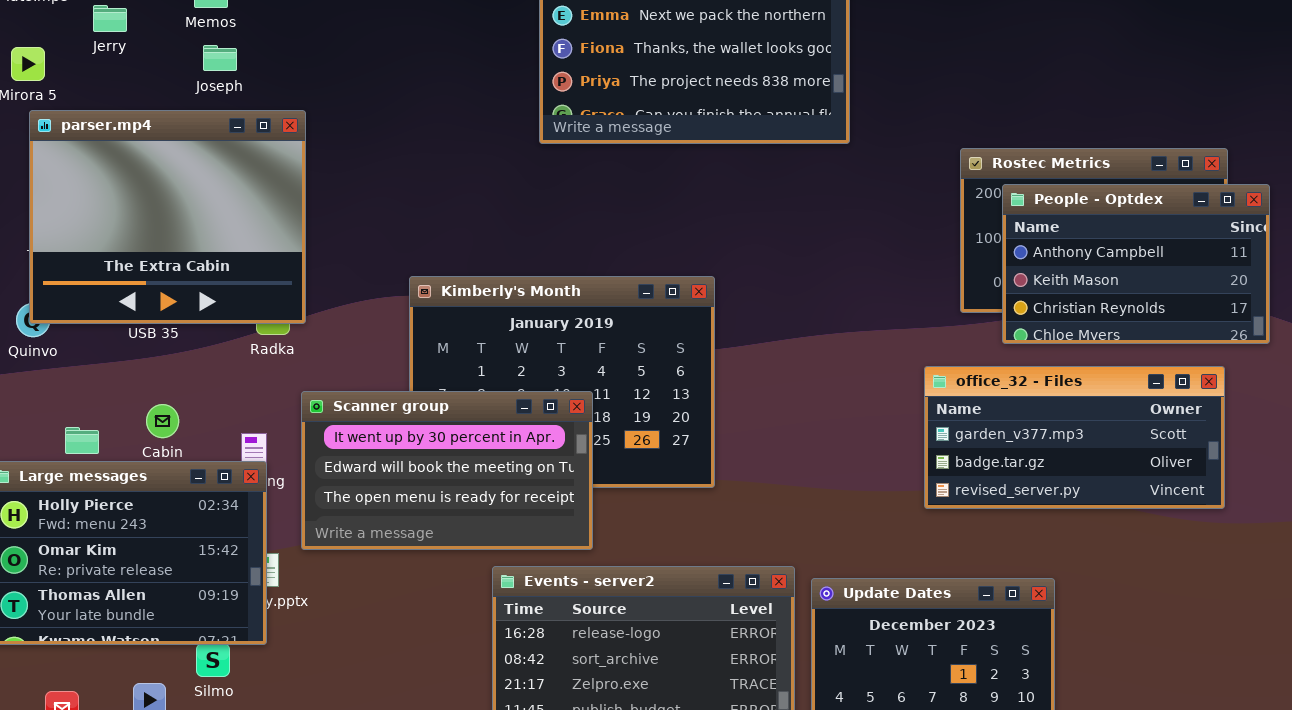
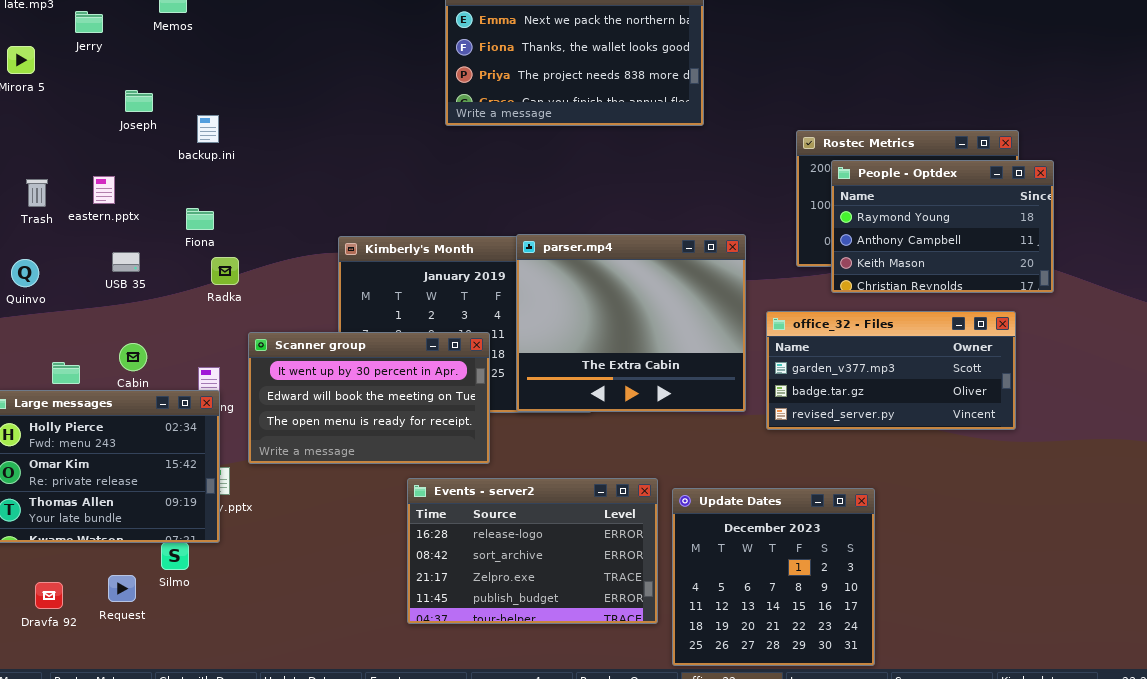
Joseph: [203,45,237,71] -> [125,90,153,112], moved
parser.mp4: [29,110,306,324] -> [516,234,746,412], moved
People - Optdex: [1002,184,1270,344] -> [831,160,1054,293], scrolled up 1 row

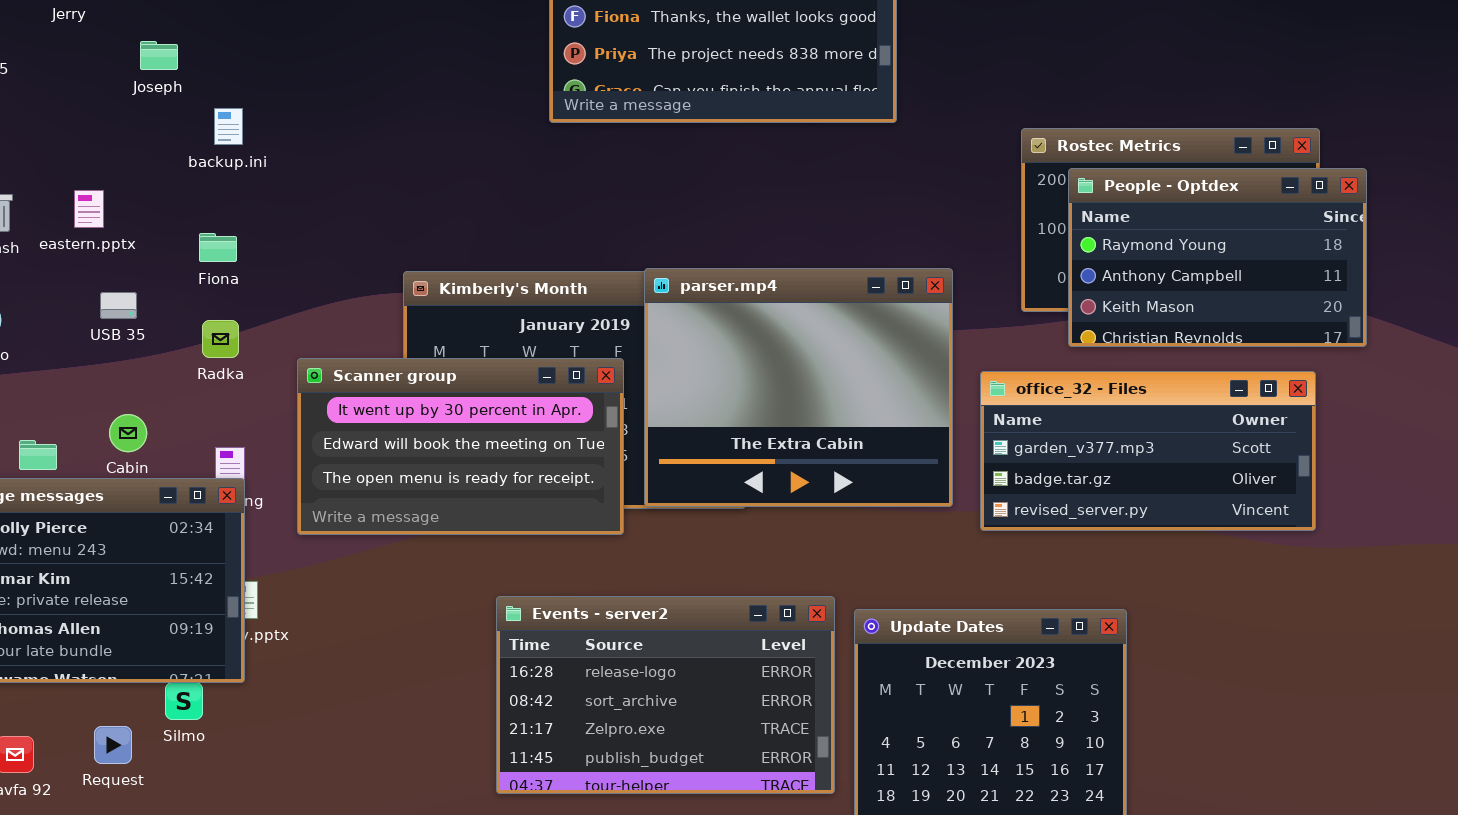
Joseph: [125,90,153,112] -> [140,41,178,70], moved
Radka: [211,257,239,285] -> [202,320,239,358], moved
Scanner group: [248,332,490,464] -> [297,358,624,535], moved

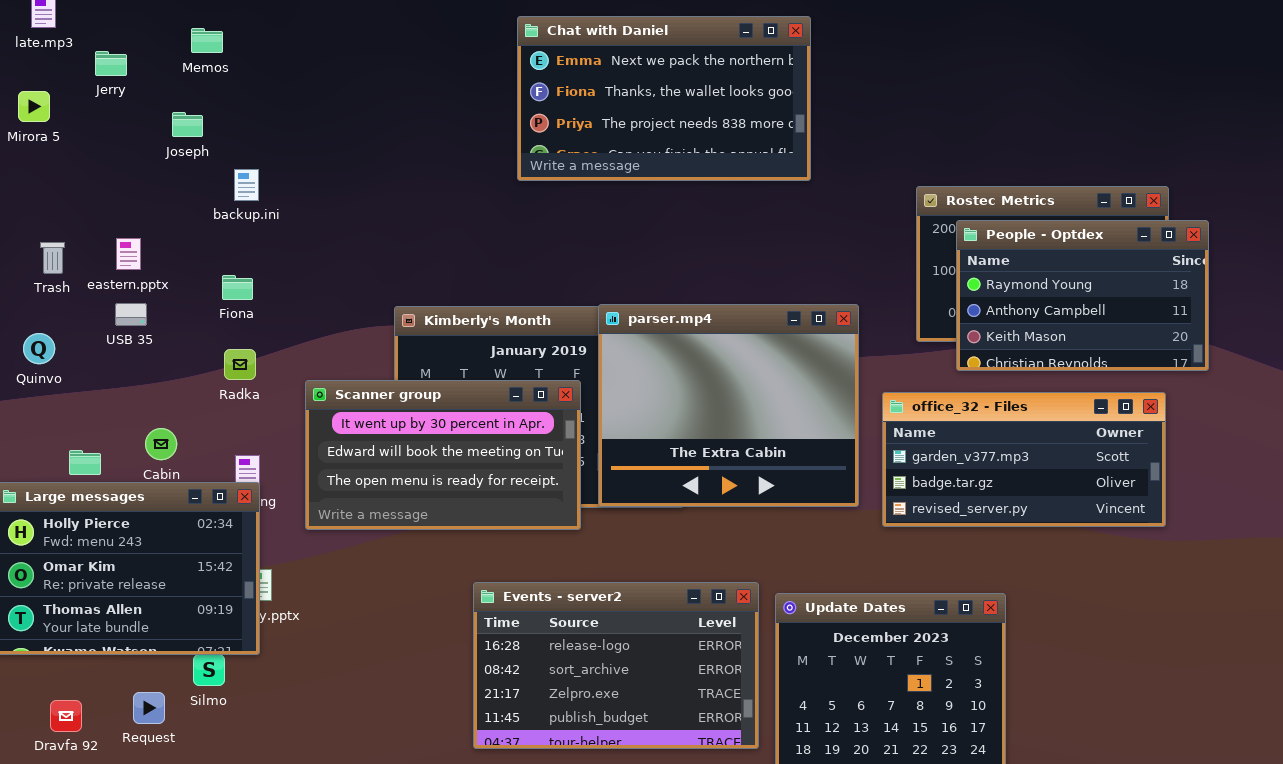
USB 35: [100,292,137,319] -> [115,303,147,326], moved

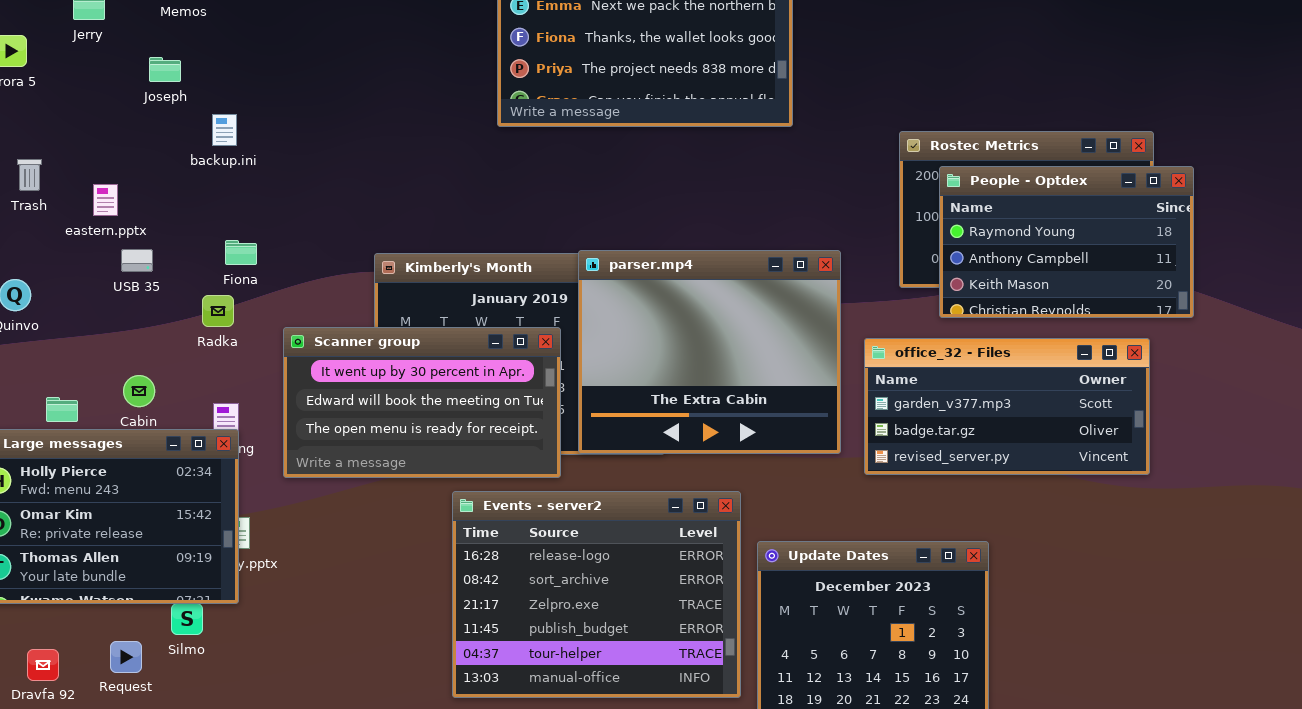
Trash: [40,242,65,274] -> [17,159,42,191], moved
Fiona: [222,275,253,300] -> [225,240,257,265], moved
USB 35: [115,303,147,326] -> [121,249,153,272], moved
Events - server2: [473,582,759,749] -> [452,491,741,698], resized

